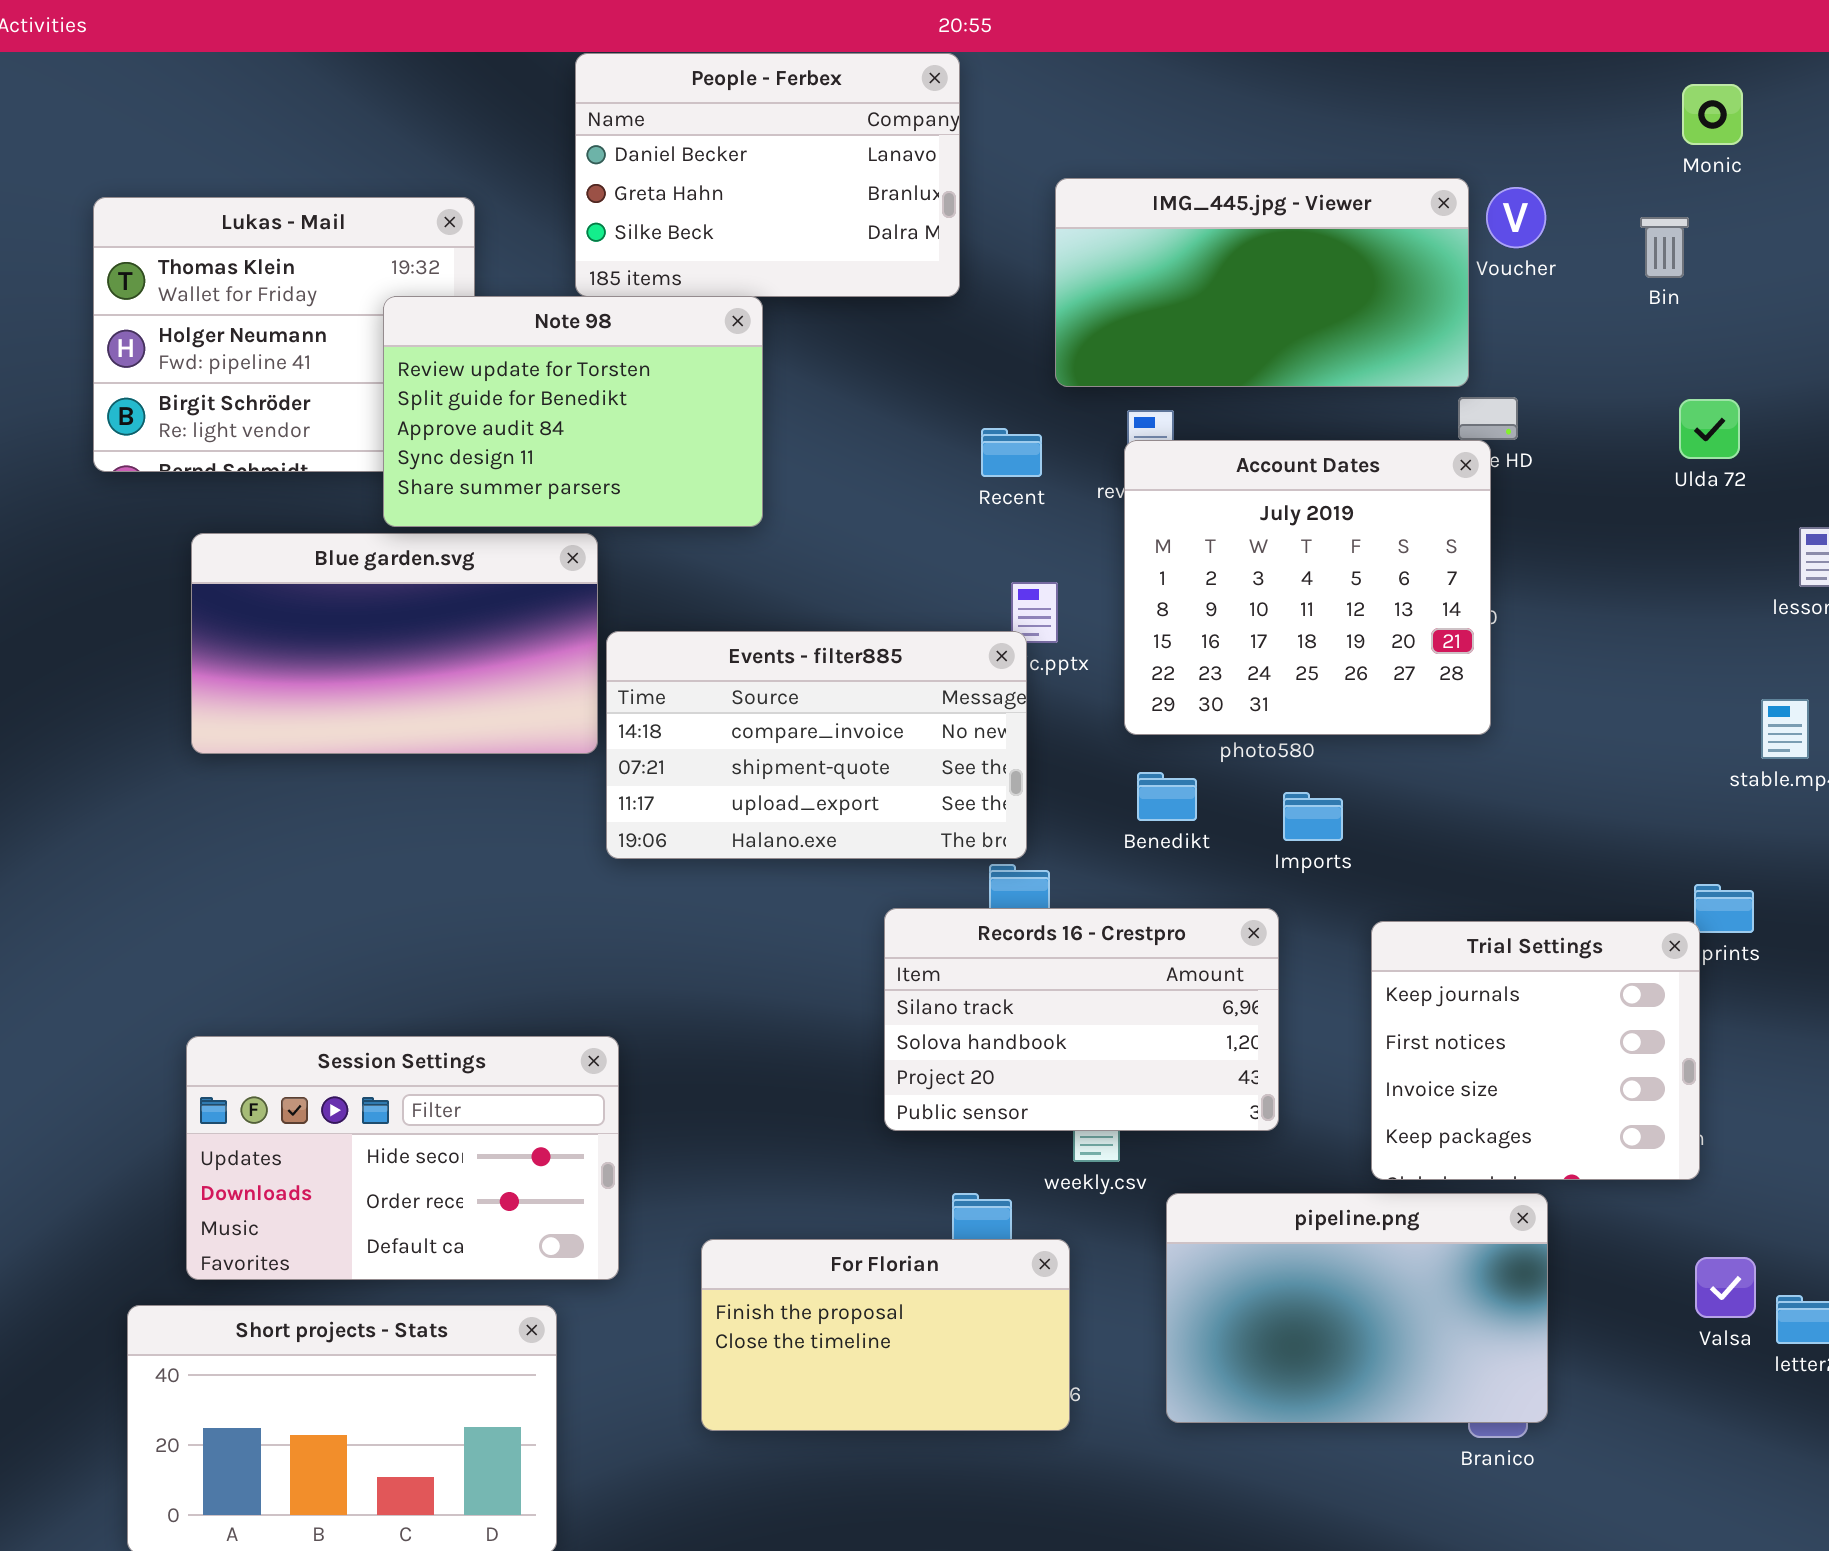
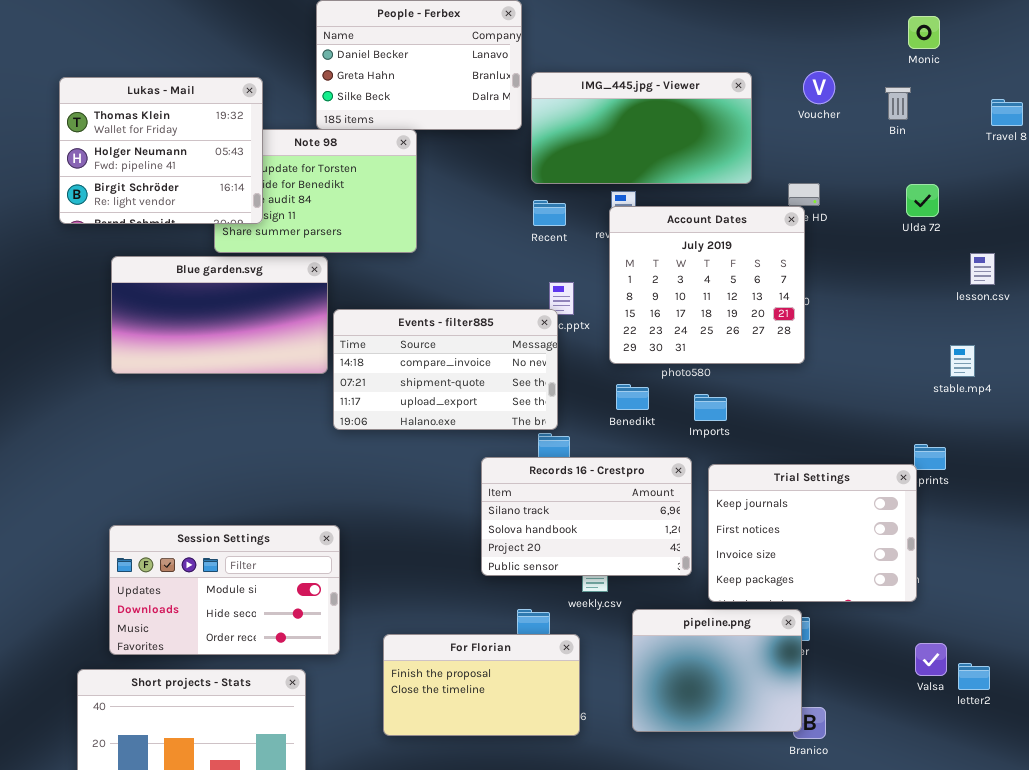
IMG_445.jpg - Viewer: [1055,178,1469,387] -> [531,72,752,184], moved
Lukas - Mail: [93,197,475,472] -> [59,77,263,224], raised
Trial Settings: [1371,921,1700,1180] -> [708,464,917,602], resized
Session Settings: [186,1036,619,1280] -> [109,525,340,655], scrolled up 1 row
pipeline.png: [1166,1193,1548,1423] -> [632,609,802,732], resized

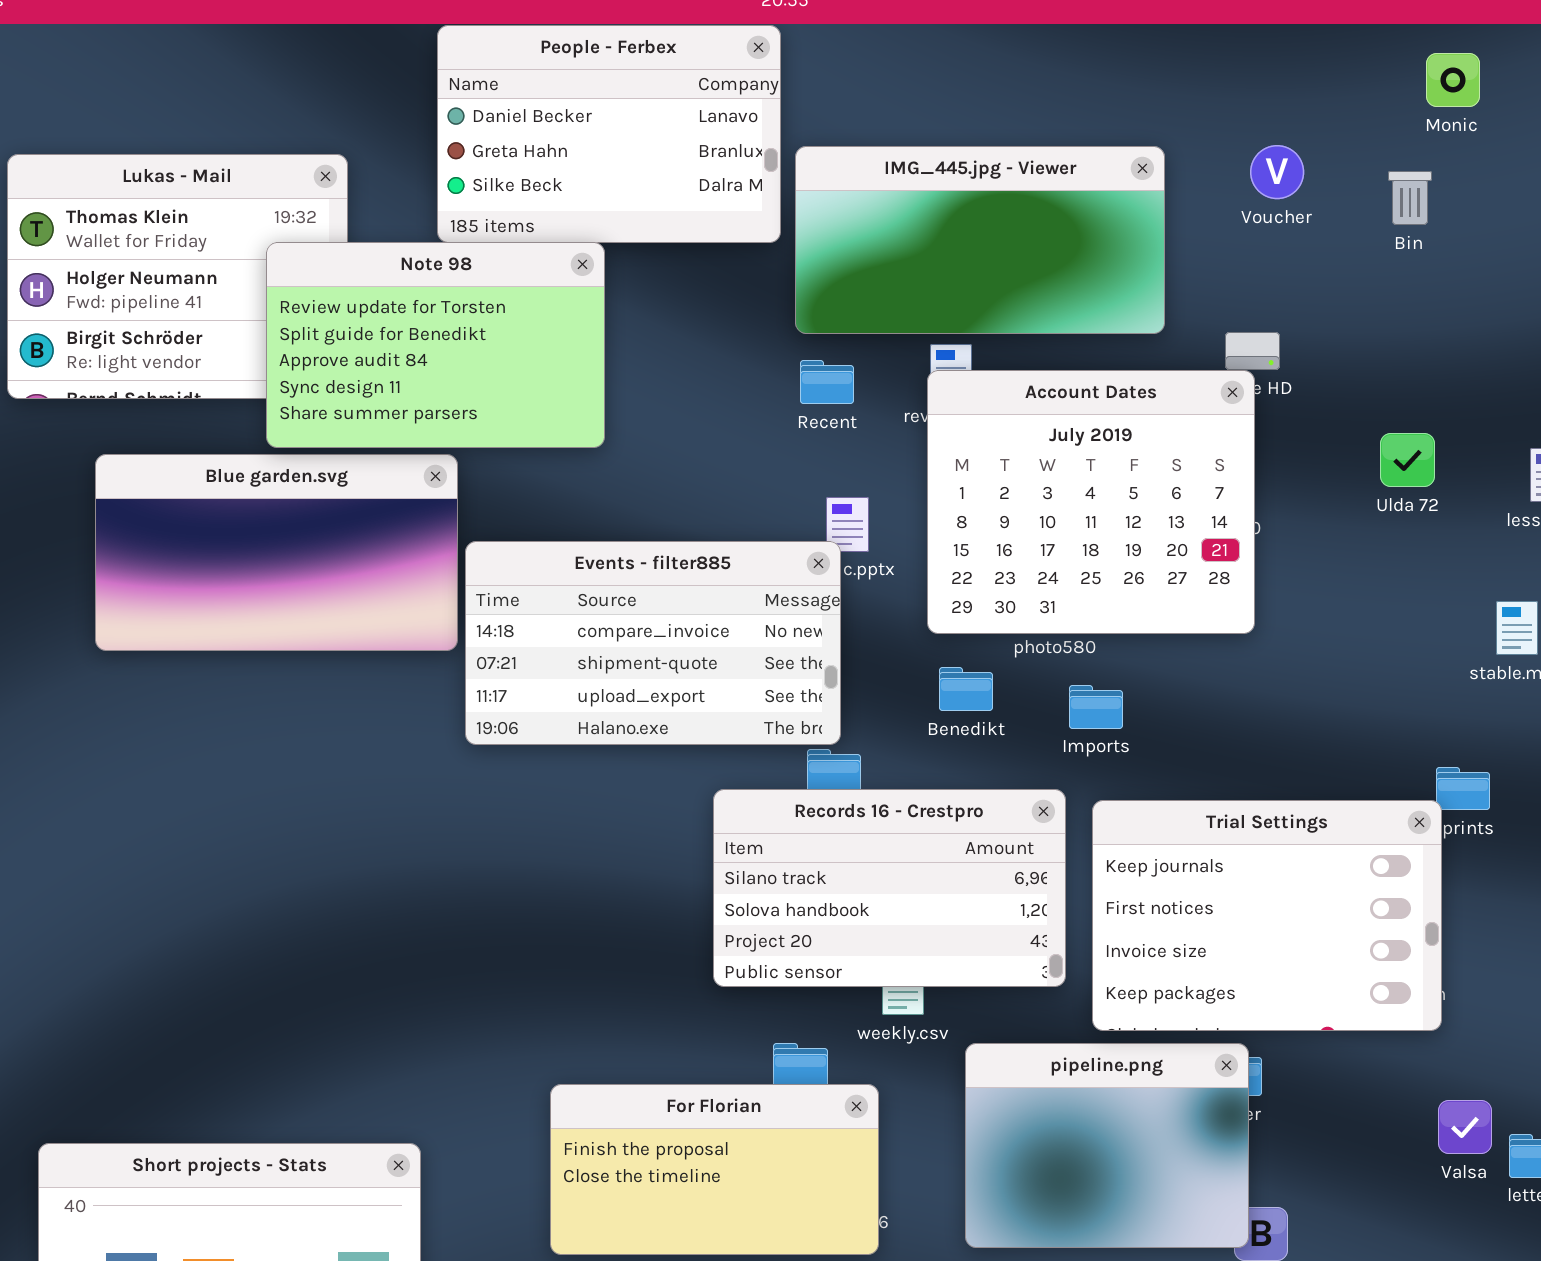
Note 98: [214,129,417,253] -> [266,242,605,448], raised
Ulda 72: [906,184,939,217] -> [1380,433,1435,487], moved
Session Settings: [109,525,340,655] -> none, closed

